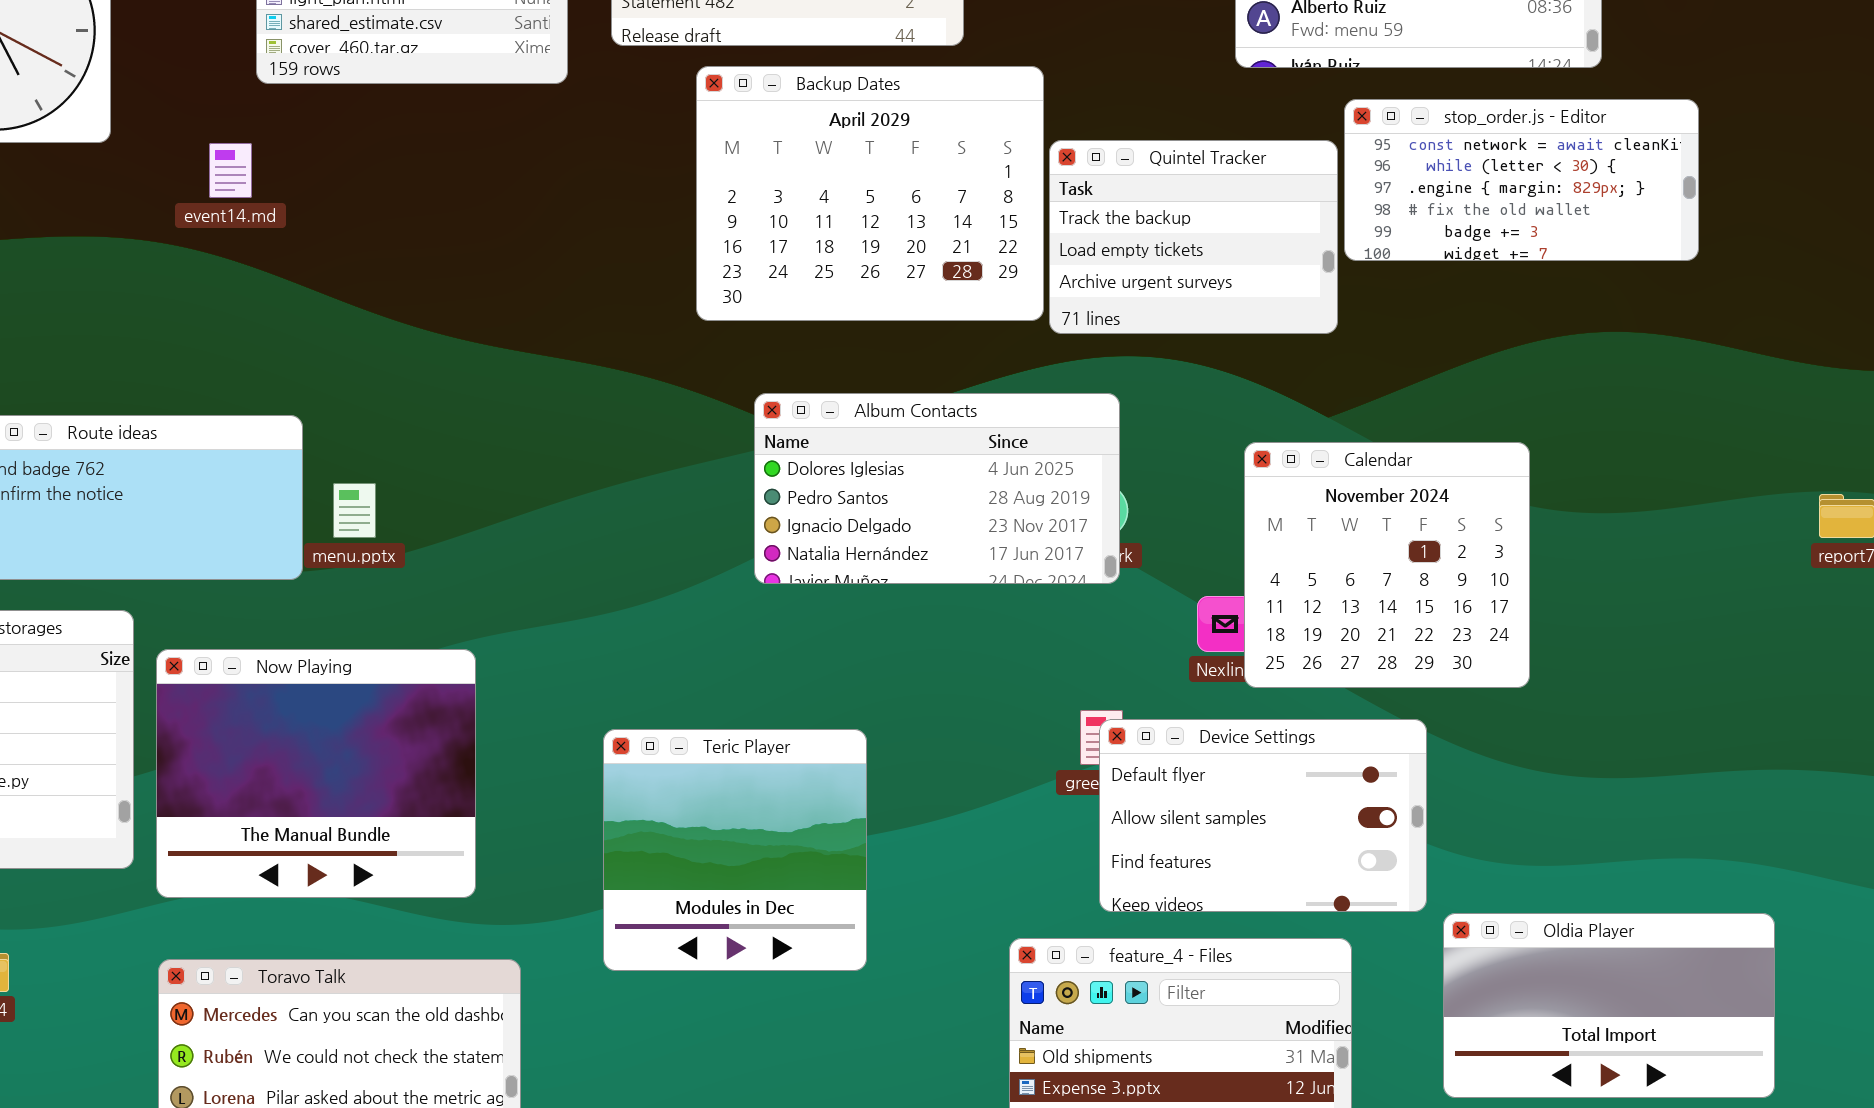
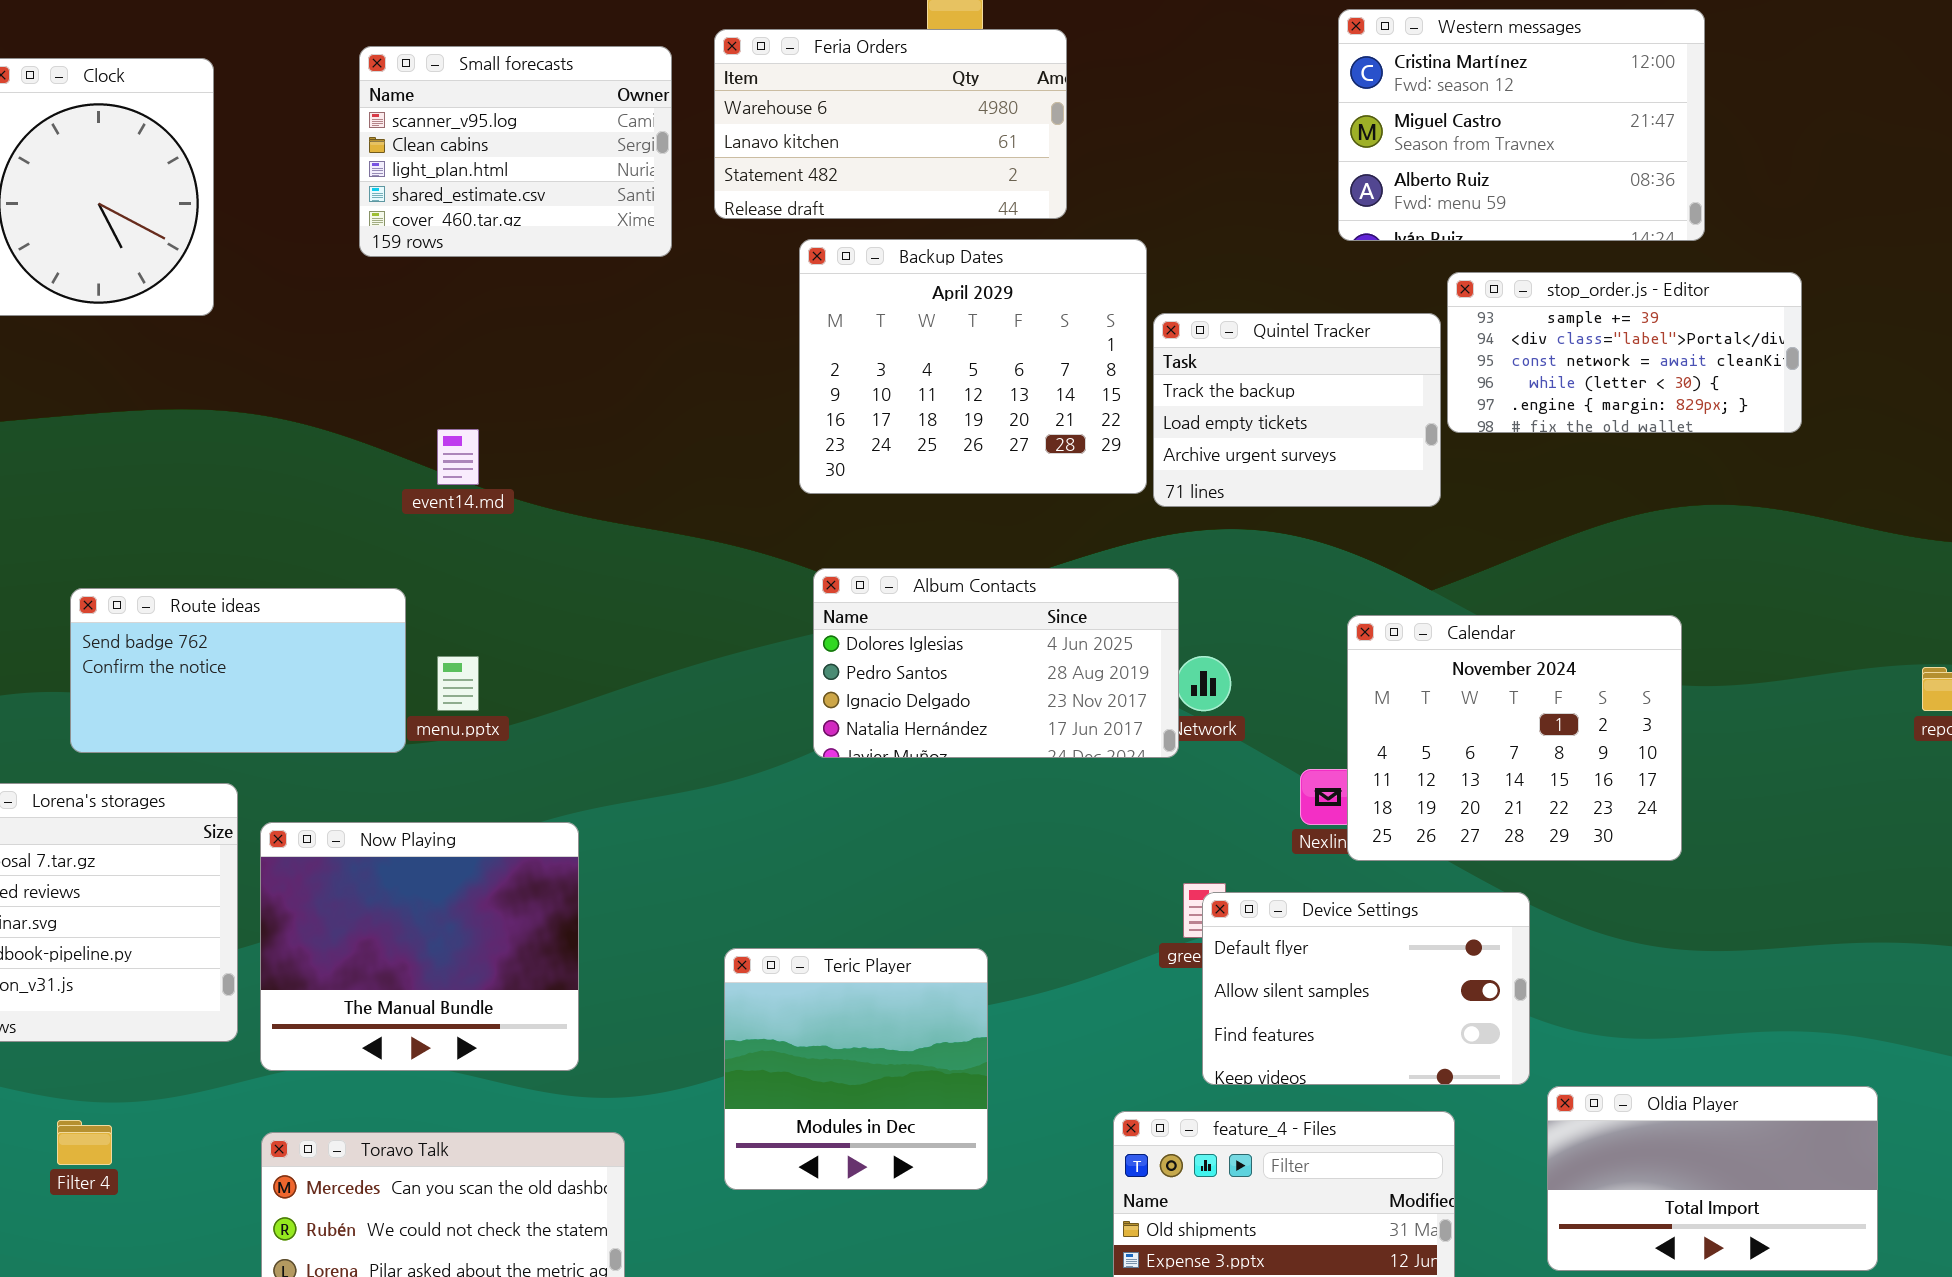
stop_order.js - Editor: [1344,99,1699,261] -> [1447,272,1802,433], scrolled up 2 rows
event14.md: [209,143,252,198] -> [437,429,479,485], moved
Album Contacts: [754,393,1120,584] -> [813,568,1179,758], moved
Calendar: [1244,442,1530,688] -> [1347,615,1682,861], resized
Teric Player: [603,729,867,971] -> [724,948,988,1190], moved

